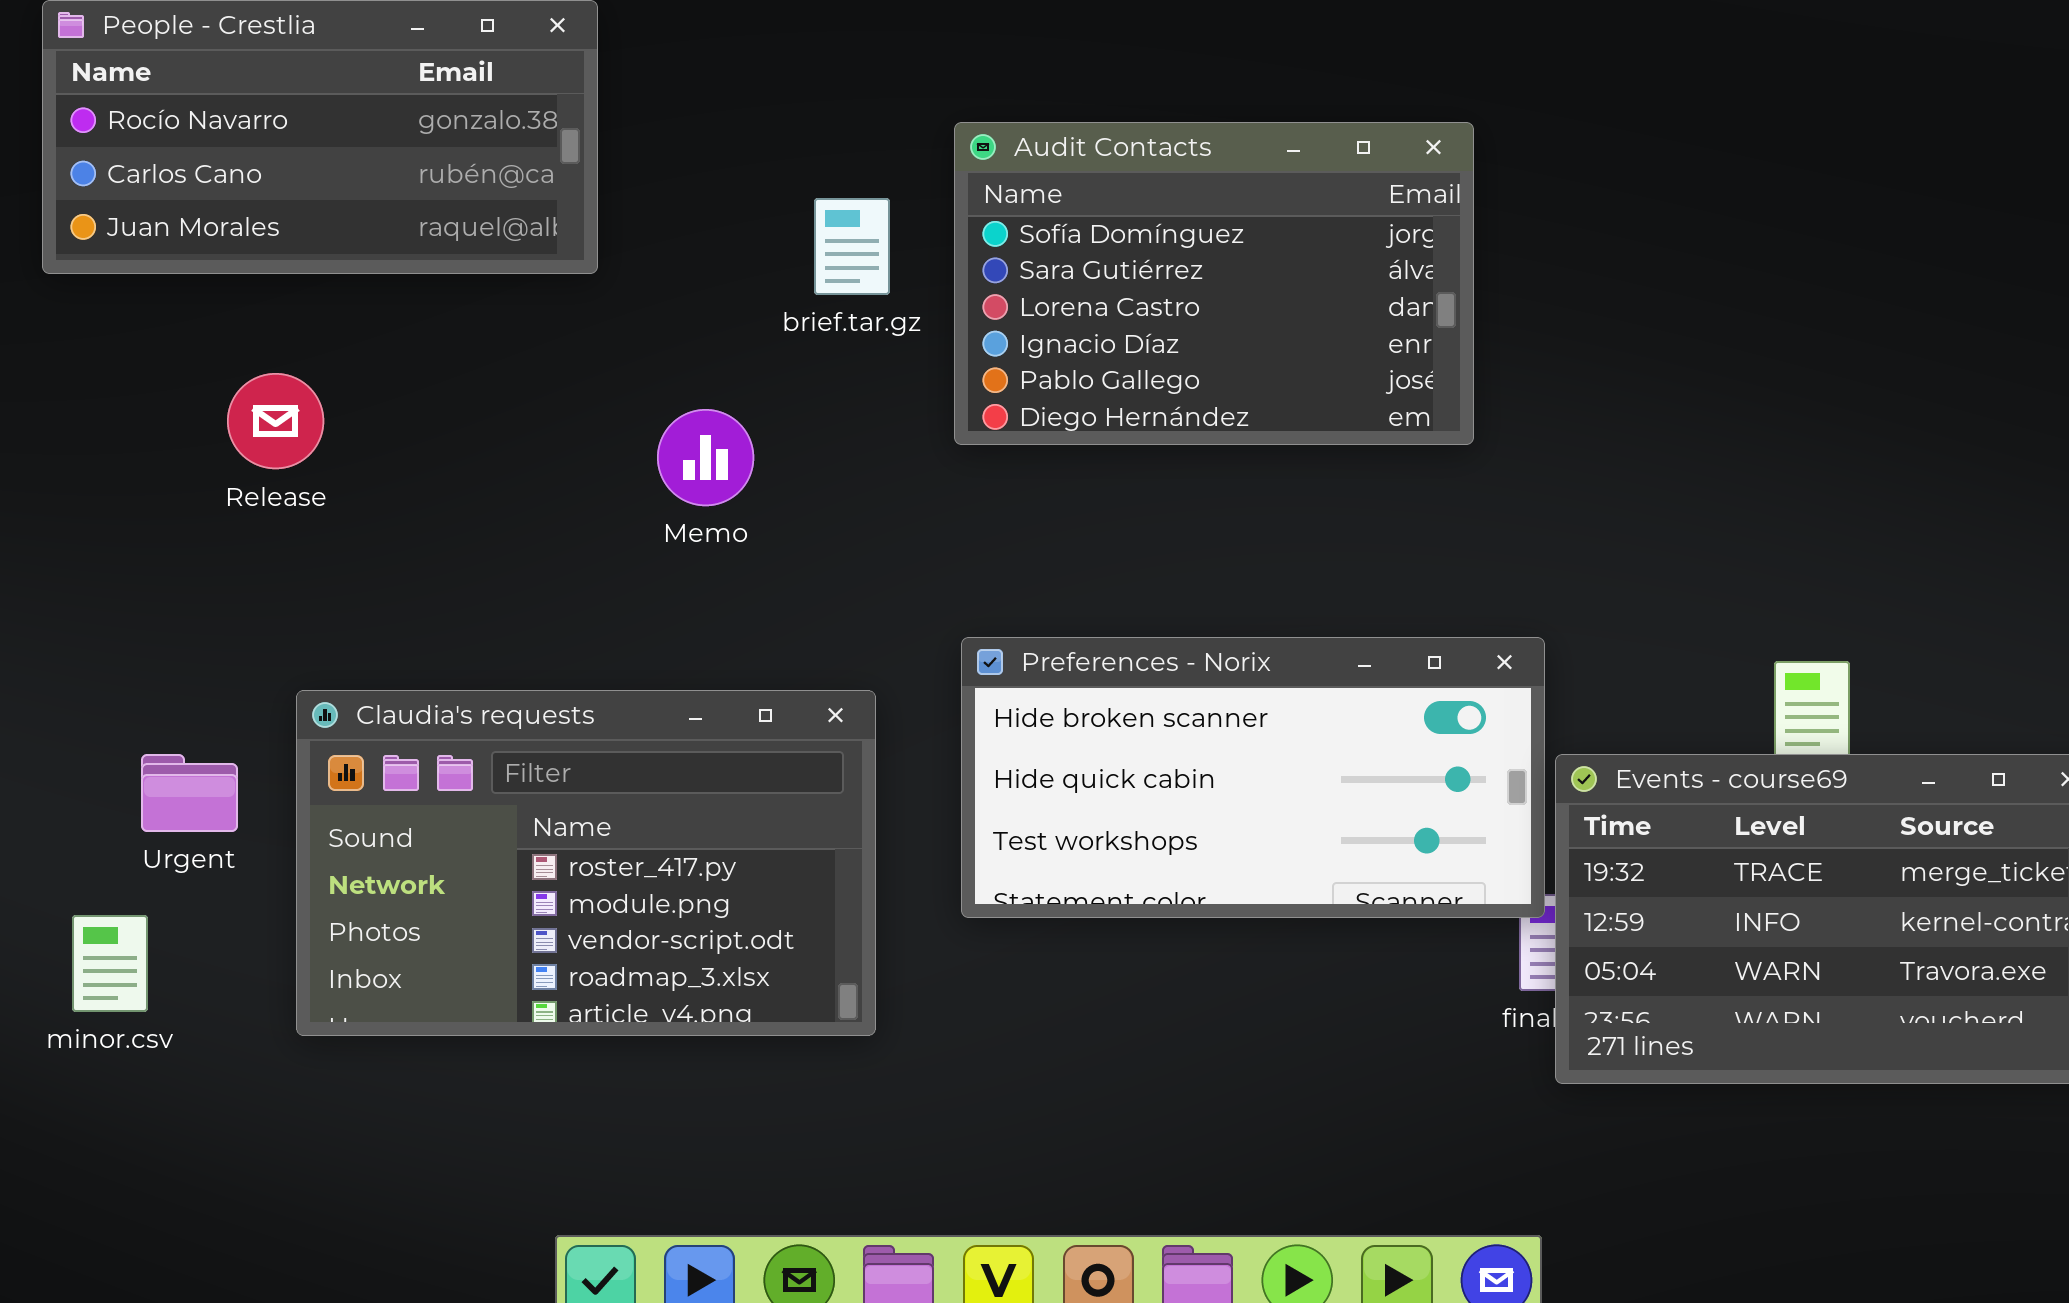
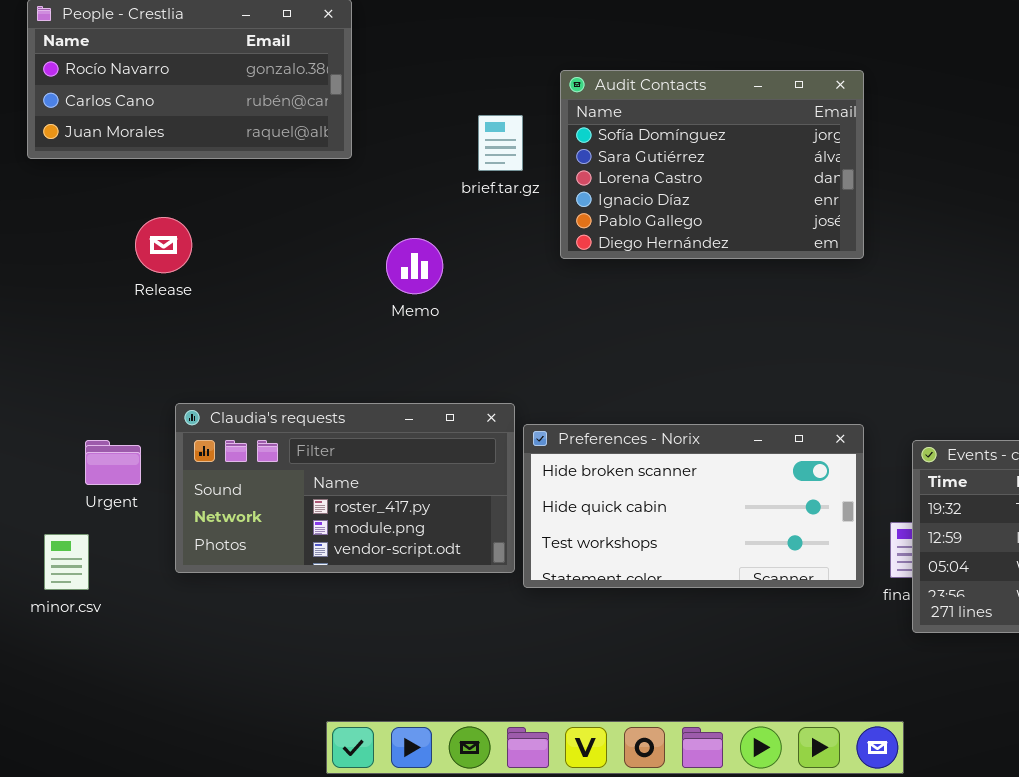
Preferences - Norix: [961,637,1545,918] -> [523,424,864,588], moved
Claudia's requests: [296,690,876,1036] -> [175,403,515,573], resized

